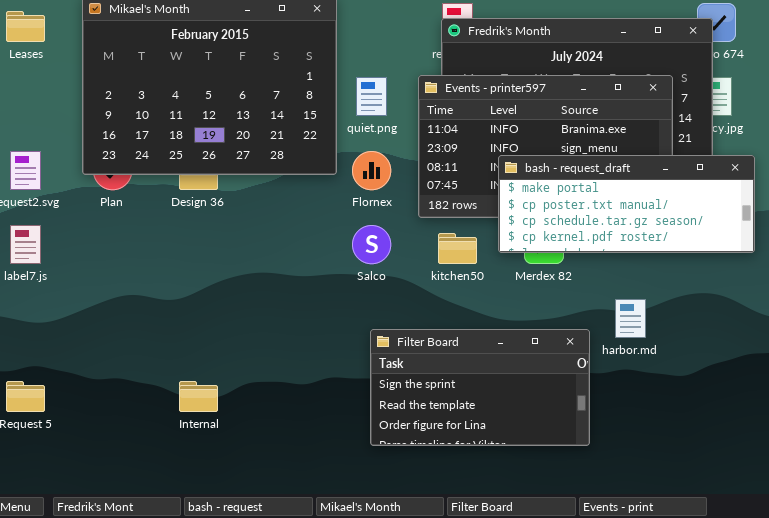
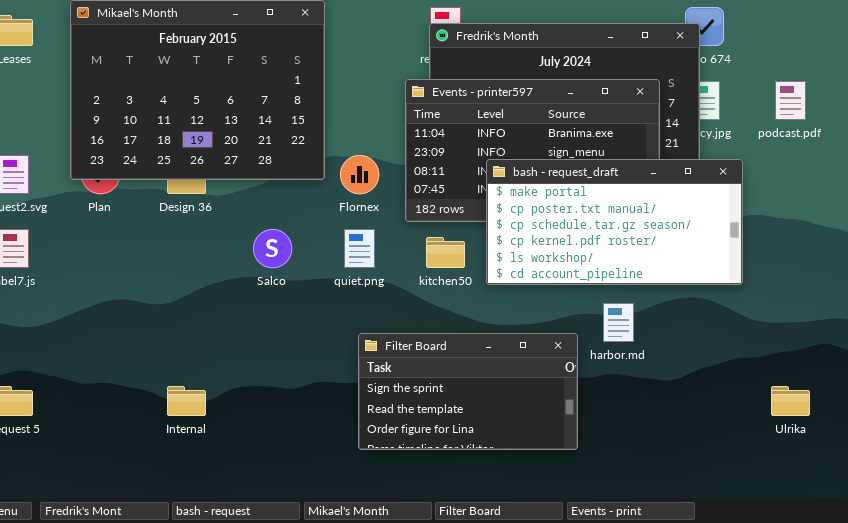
quiet.png: [356,77,387,116] -> [344,229,375,268], moved
bash - request_draft: [498,155,755,253] -> [486,159,743,285], resized
Salco: [352,225,391,264] -> [253,229,292,268], moved

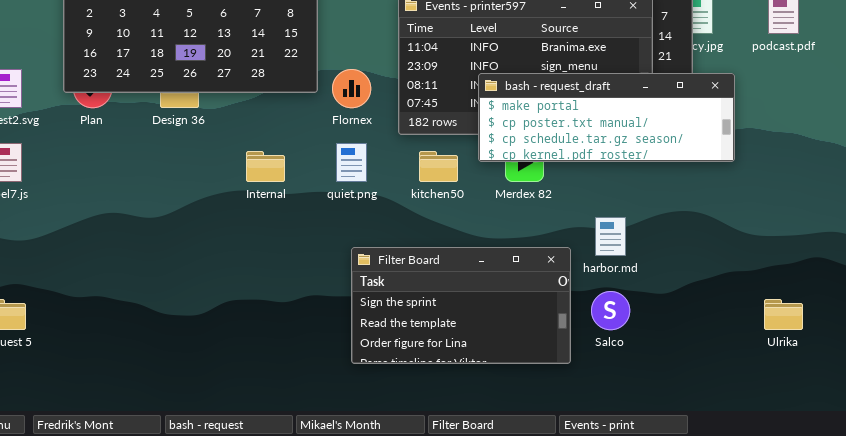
bash - request_draft: [486,159,743,285] -> [478,73,735,162], resized
Salco: [253,229,292,268] -> [591,291,630,330], moved
Internal: [167,386,206,416] -> [246,151,285,182], moved

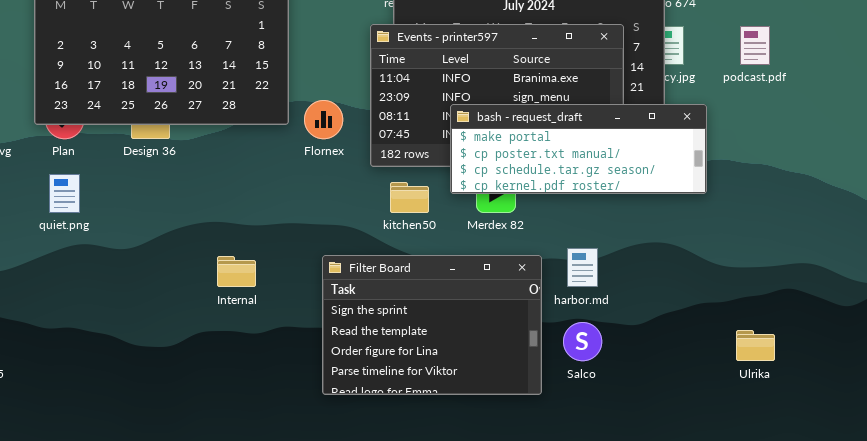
quiet.png: [336,143,367,182] -> [49,174,80,213], moved
Internal: [246,151,285,182] -> [217,256,256,287], moved
Filter Board: [351,247,571,364] -> [322,255,542,395], resized

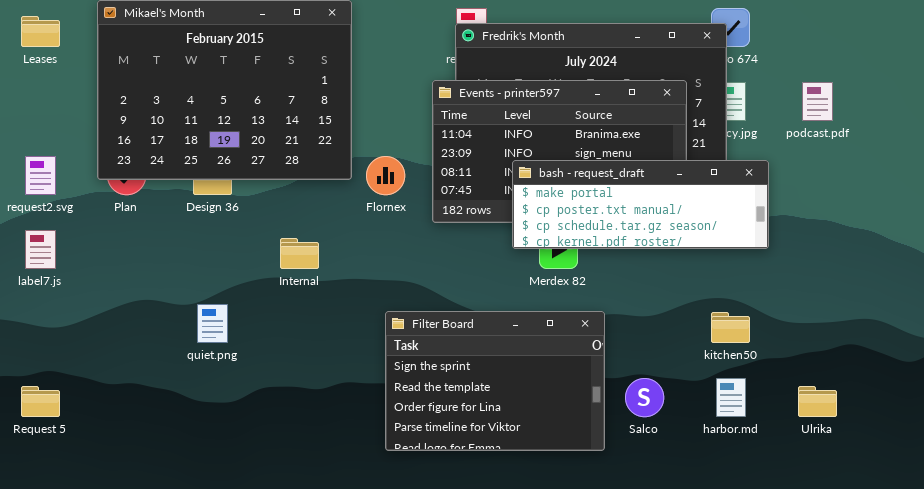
quiet.png: [49,174,80,213] -> [197,304,228,343], moved
kitchen50: [390,182,429,213] -> [711,312,750,343], moved
harbor.md: [567,248,598,287] -> [716,378,746,417], moved
Internal: [217,256,256,287] -> [280,238,319,269], moved

